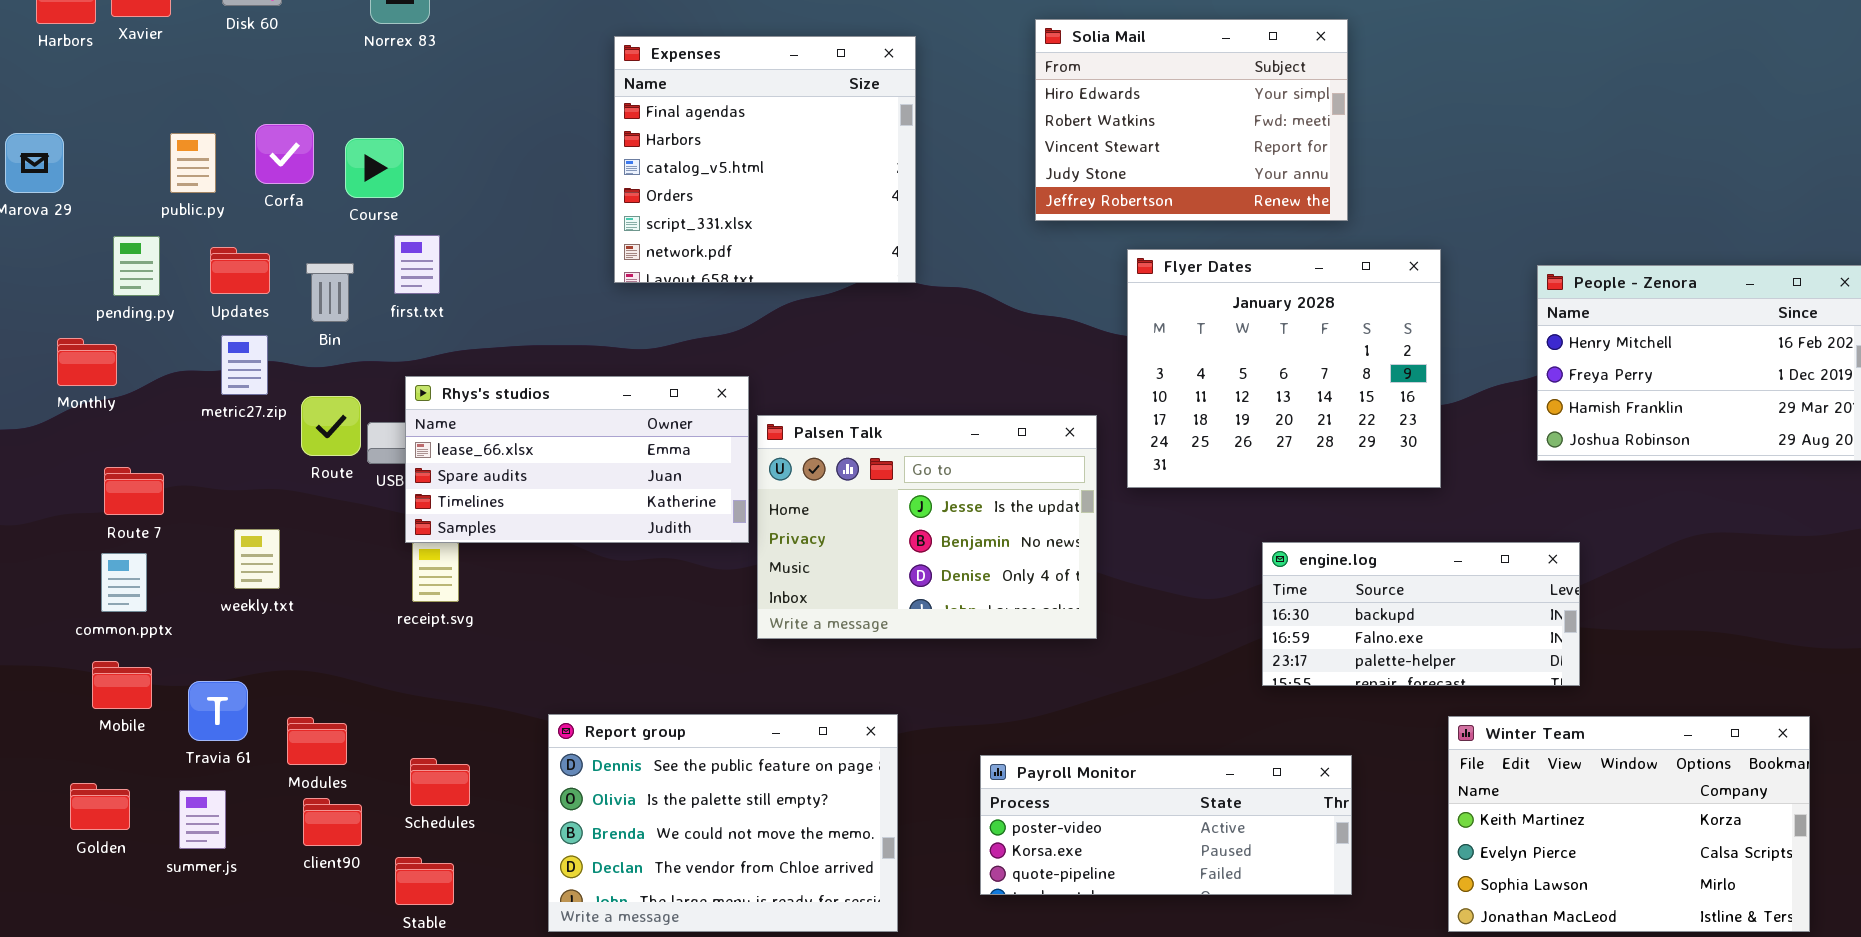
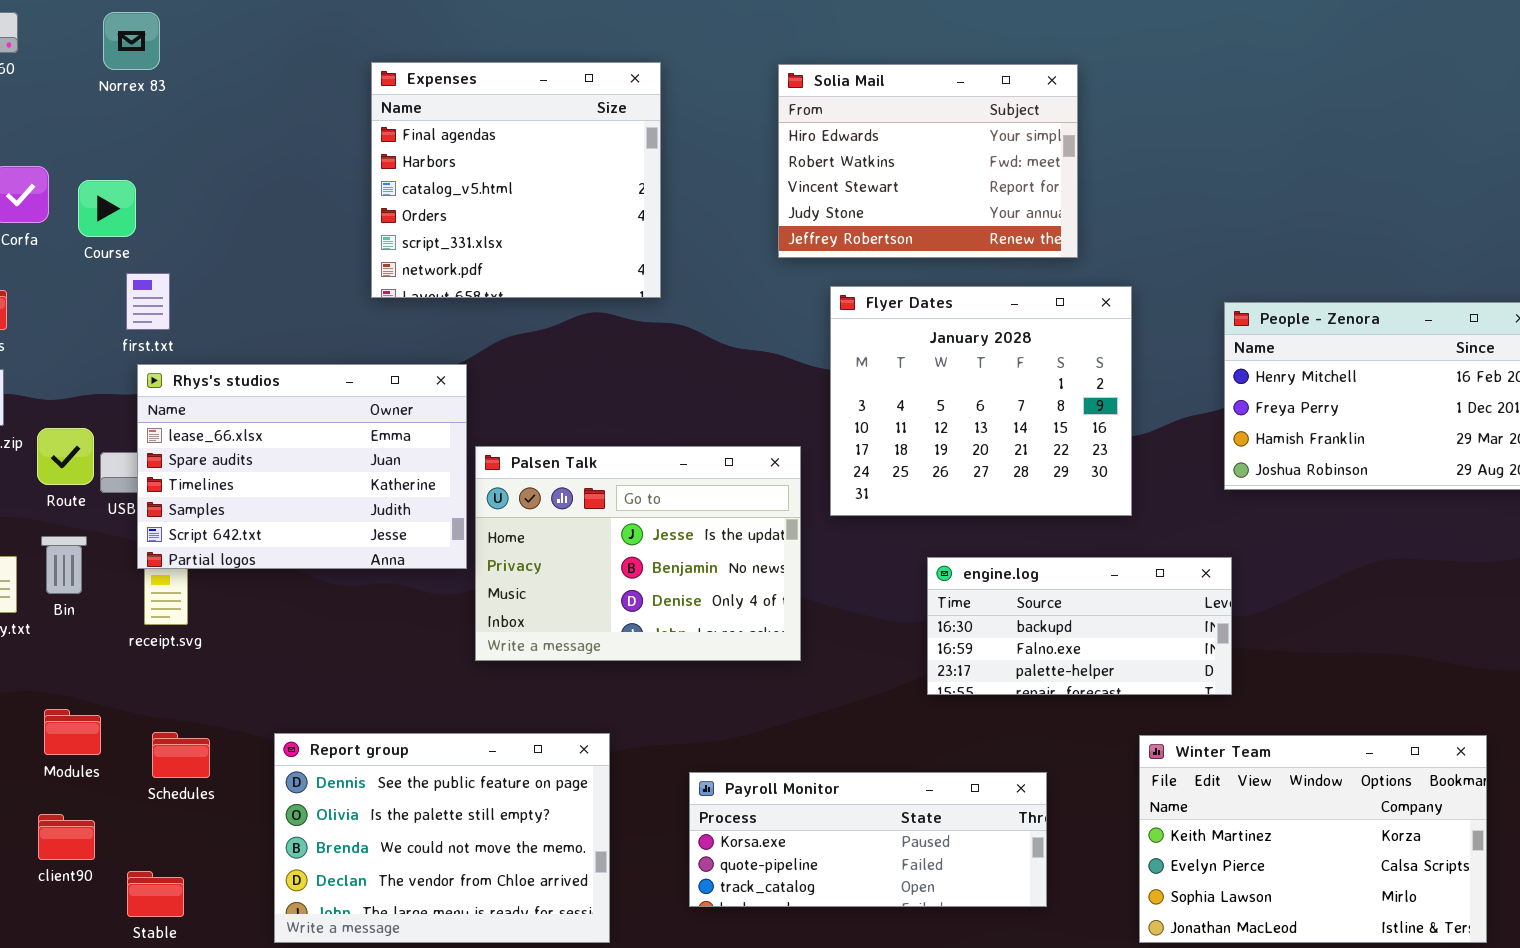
Solia Mail: [1035,19,1348,221] -> [778,64,1078,258], moved
Expenses: [614,36,916,283] -> [371,62,661,298], moved
Bin: [306,263,354,322] -> [41,536,87,594], moved
Rhys's studios: [405,376,749,543] -> [137,364,467,569], resized
engine.log: [1262,542,1580,686] -> [927,557,1232,695], moved
Modules: [287,717,347,765] -> [44,709,101,755], moved
Payroll Monitor: [980,755,1352,895] -> [689,772,1047,907], scrolled down 1 row
Schedules: [410,758,470,806] -> [152,732,210,778], moved

